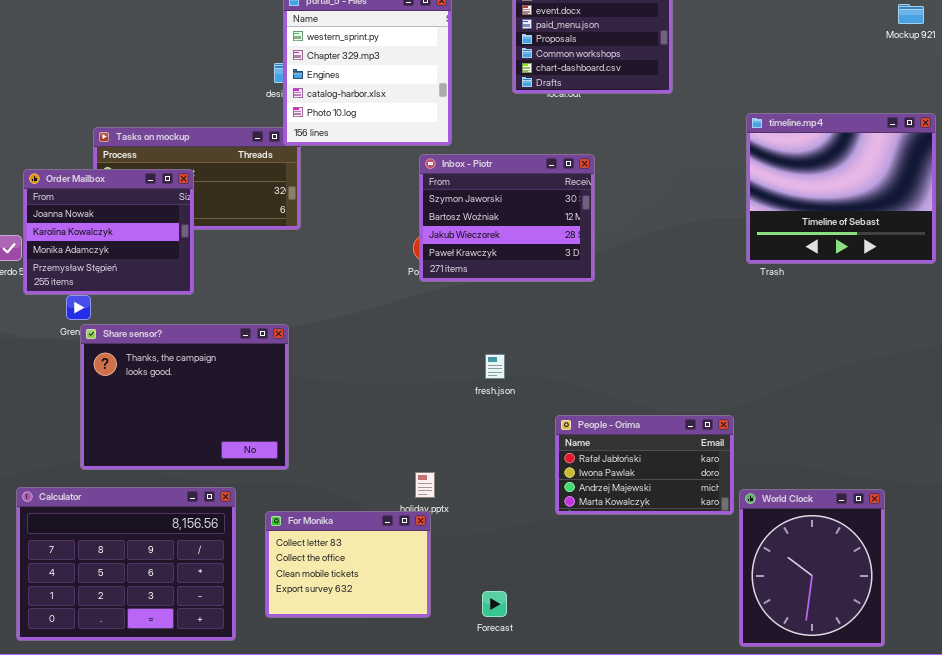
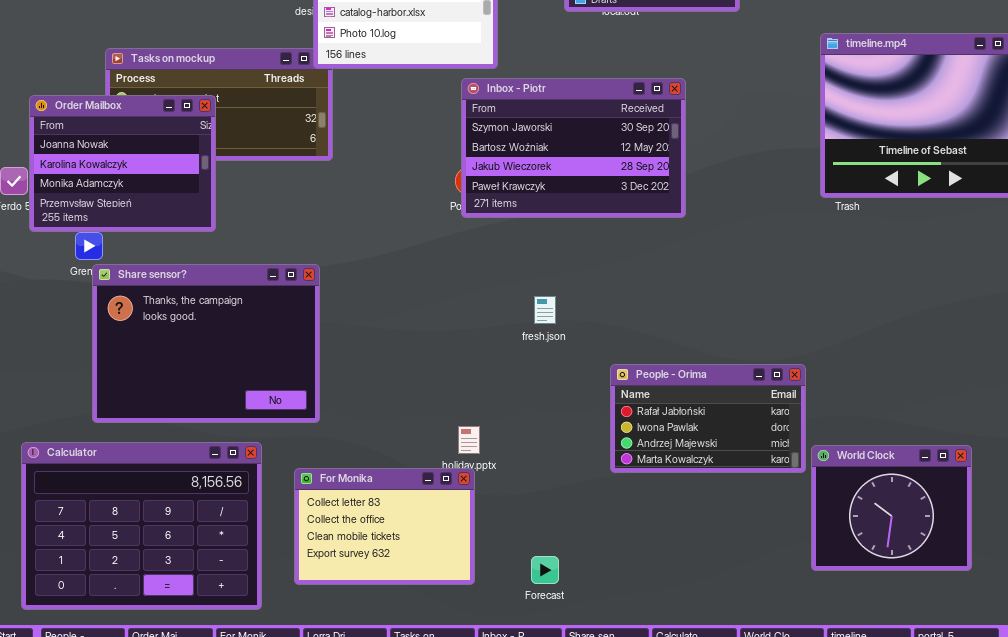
Inbox - Piotr: [419,154,595,282] -> [461,78,686,218], resized
World Clock: [739,489,885,647] -> [811,445,972,571], resized

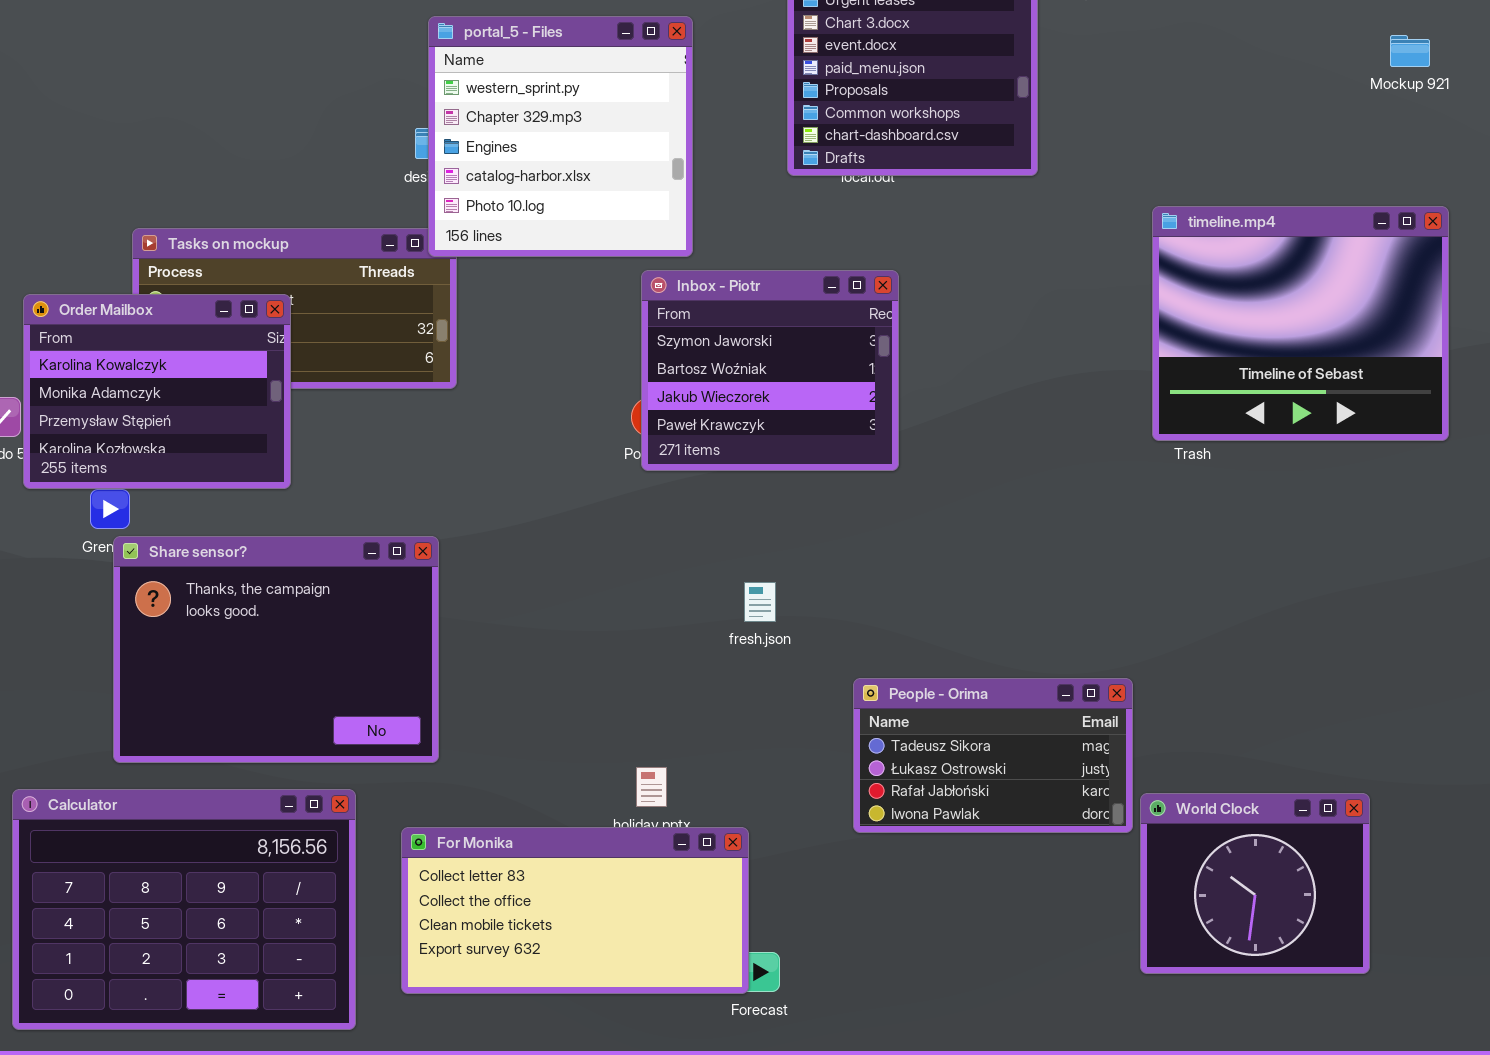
Inbox - Piotr: [461,78,686,218] -> [641,270,899,471], resized
Order Mailbox: [29,95,216,232] -> [23,294,291,489], scrolled down 1 row
People - Orima: [610,364,806,473] -> [853,678,1133,833], scrolled up 2 rows
For Monika: [294,468,475,585] -> [401,827,749,994], resized

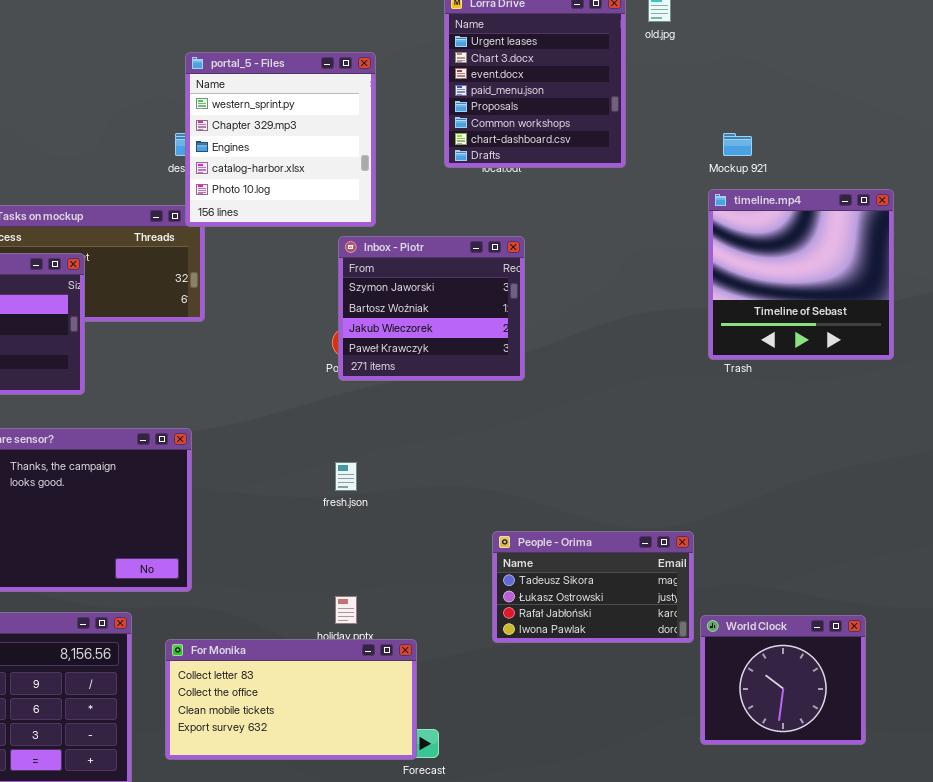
Mockup 921: [1390,35,1430,67] -> [723,133,752,156], moved
timeline.mp4: [1152,206,1449,441] -> [708,189,894,360], resized
fresh.json: [744,582,776,622] -> [335,462,357,491], moved

